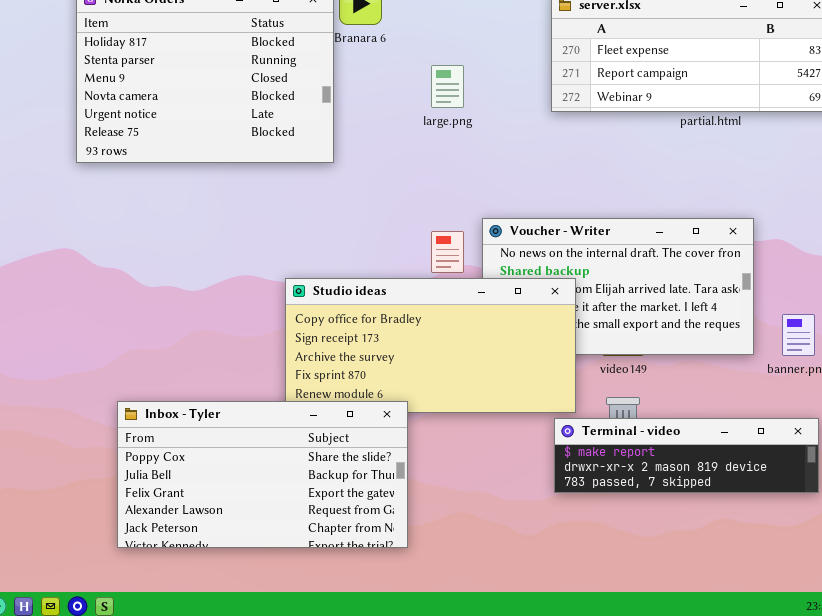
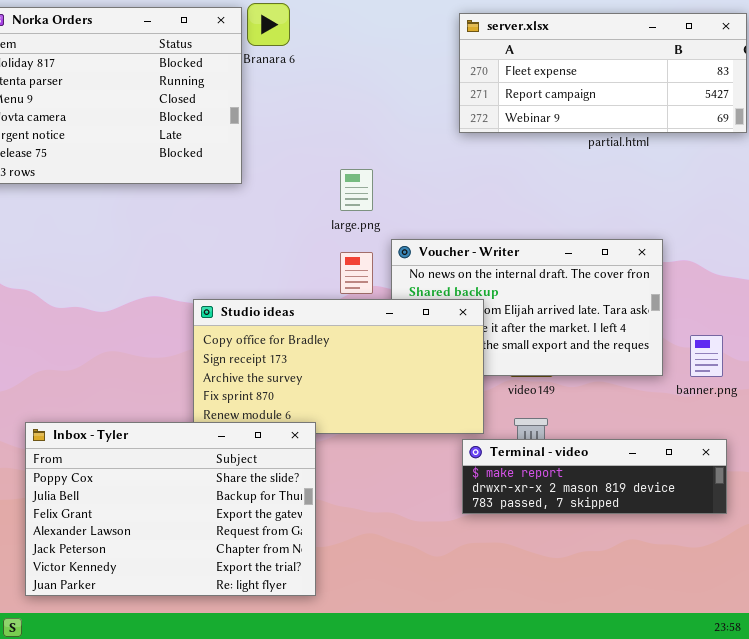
large.png: [431,65,464,108] -> [340,169,373,211], moved
Inbox - Tyler: [117,401,408,548] -> [25,422,316,596], resized

